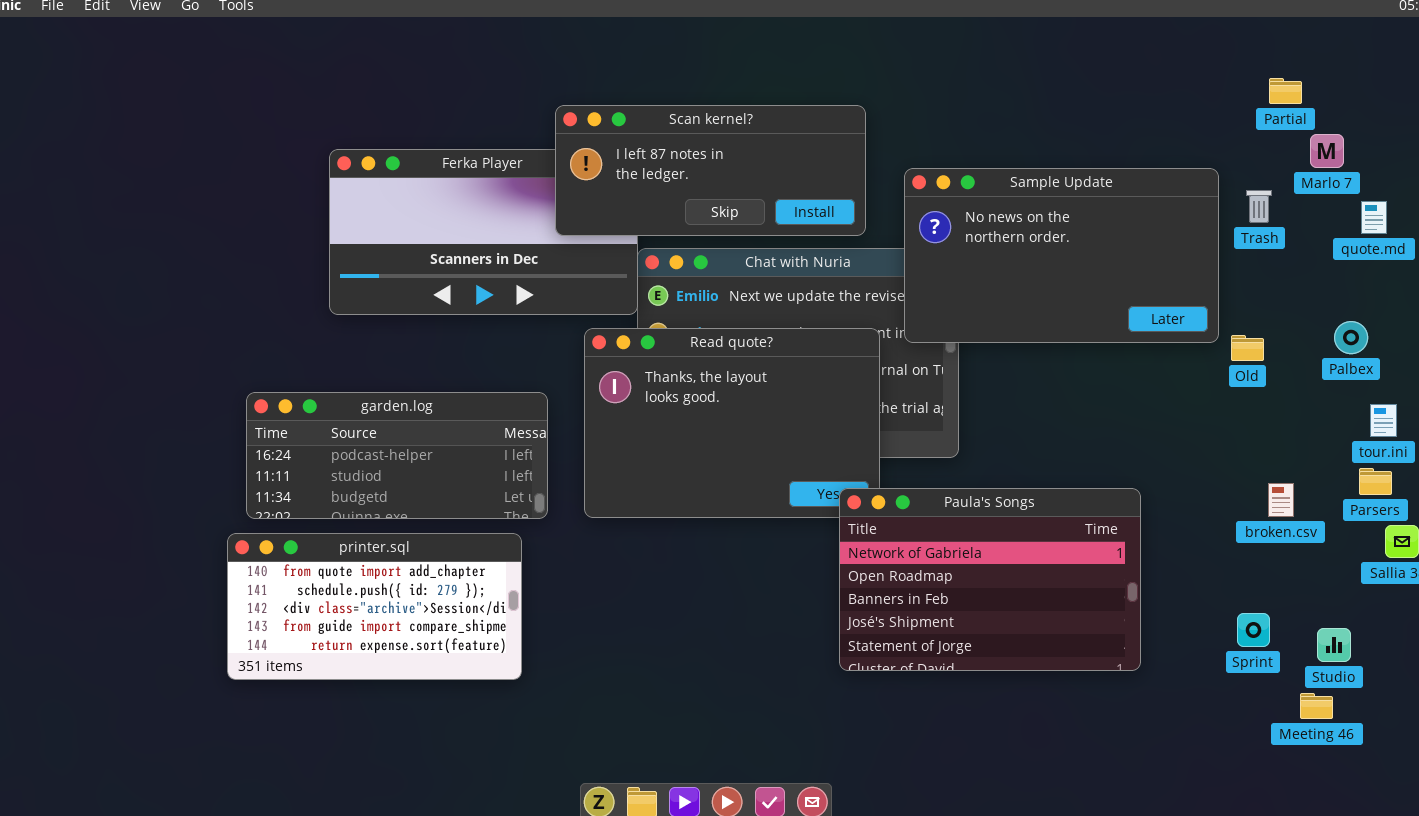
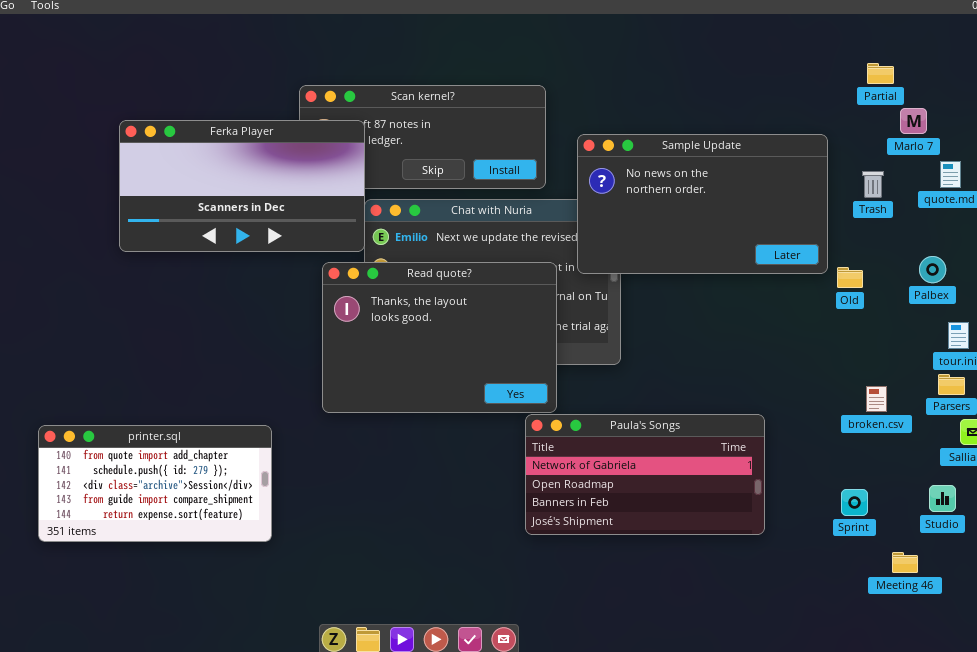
Ferka Player: [329,149,638,315] -> [119,120,365,252], raised
Trash: [1246,190,1272,223] -> [862,171,884,198], moved
garden.log: [246,392,548,519] -> none, closed
Paula's Songs: [839,488,1141,671] -> [525,414,765,535], resized
Studio: [1317,628,1351,662] -> [929,485,956,512], moved

